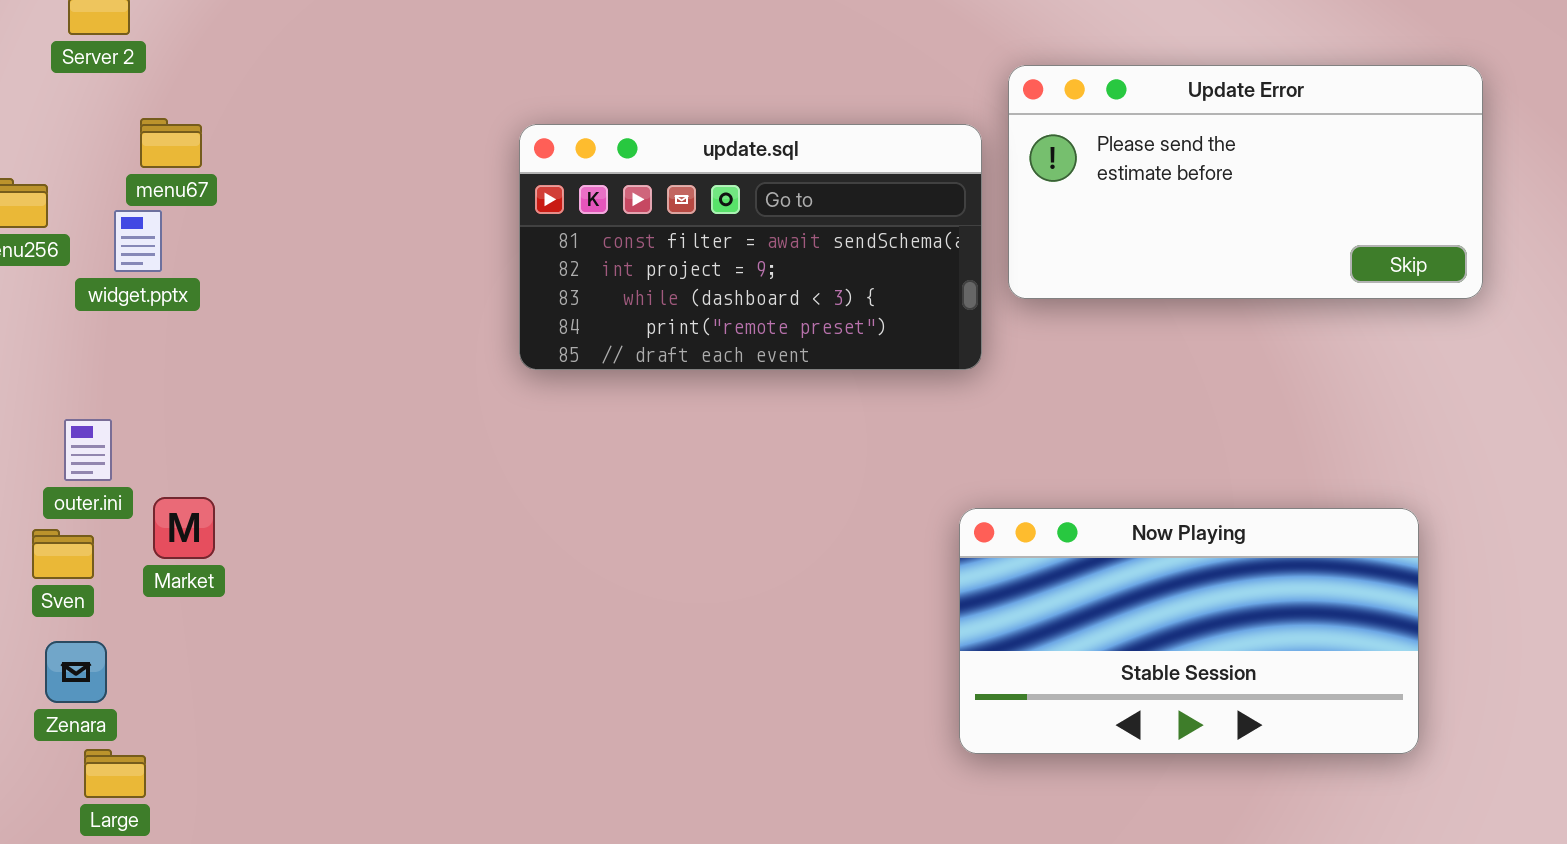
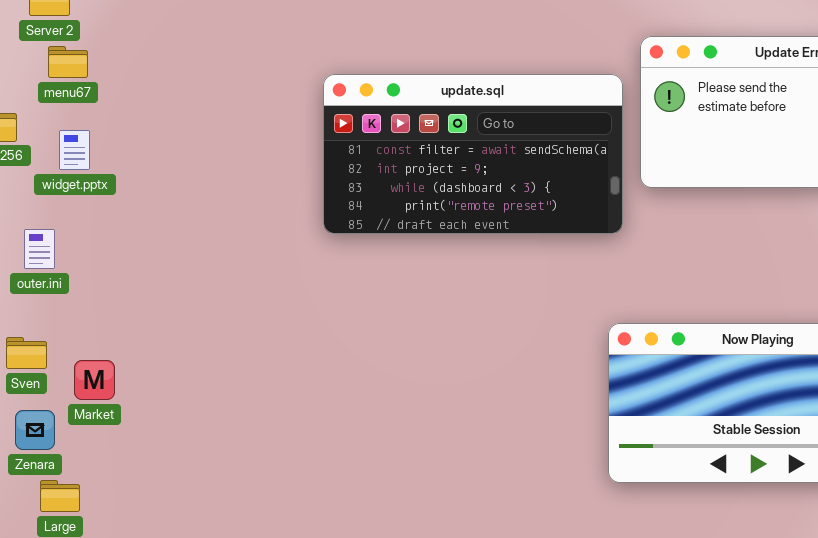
menu67: [140,118,202,168] -> [48,46,88,78], moved
outer.ini: [64,419,112,481] -> [24,229,55,269], moved
Market: [153,497,215,559] -> [74,360,115,400], moved

